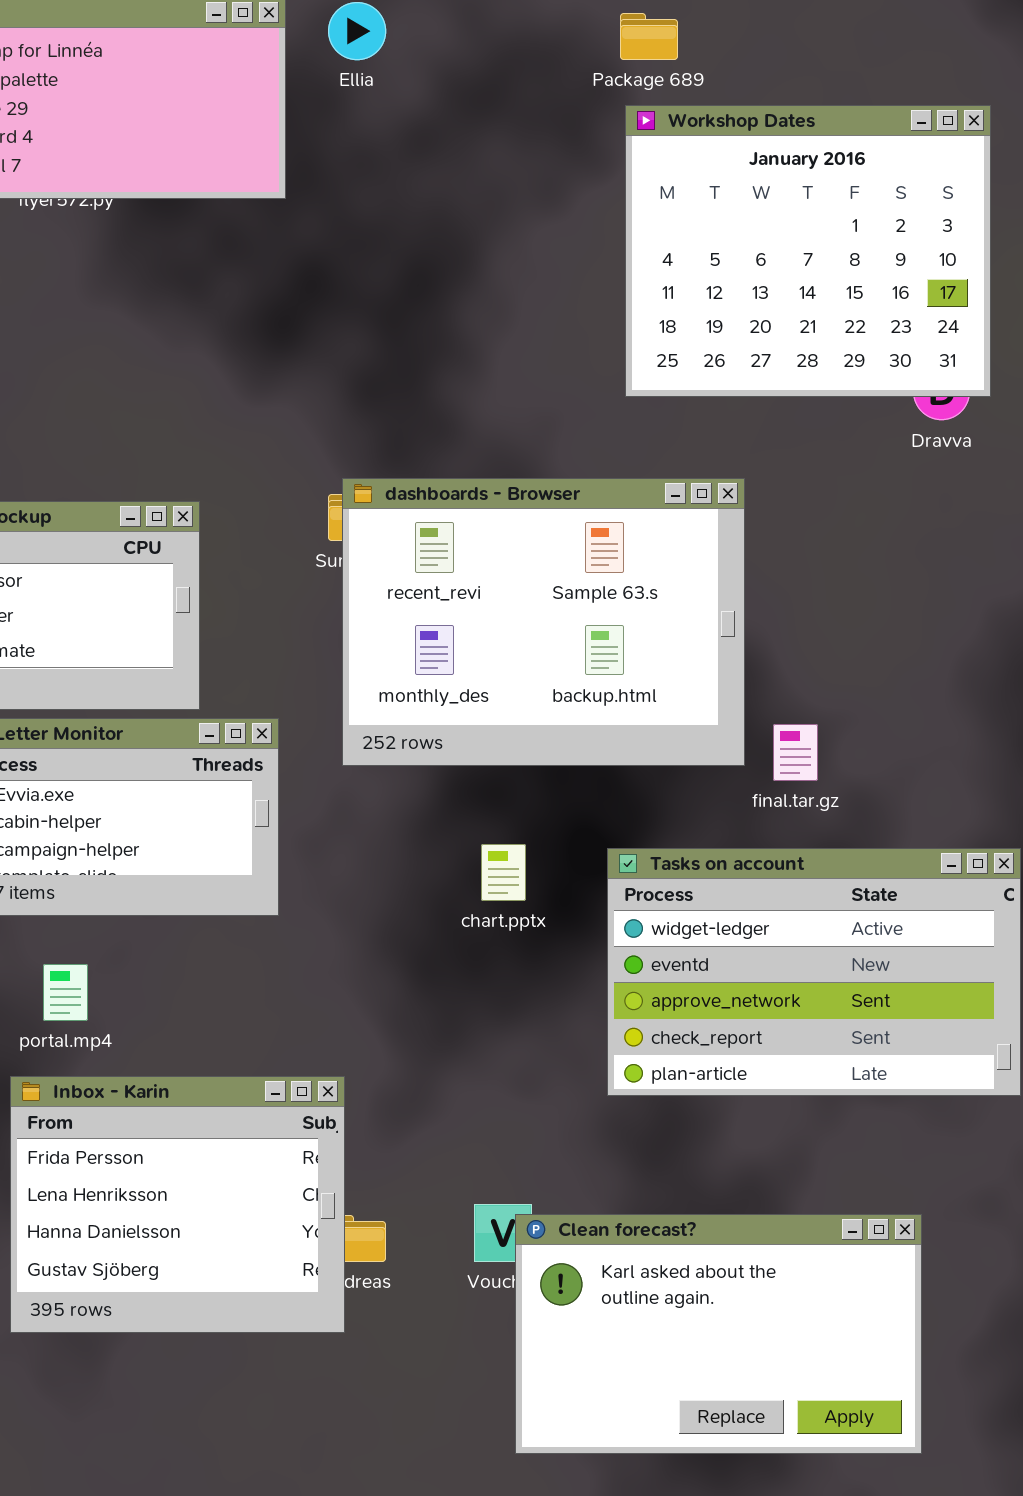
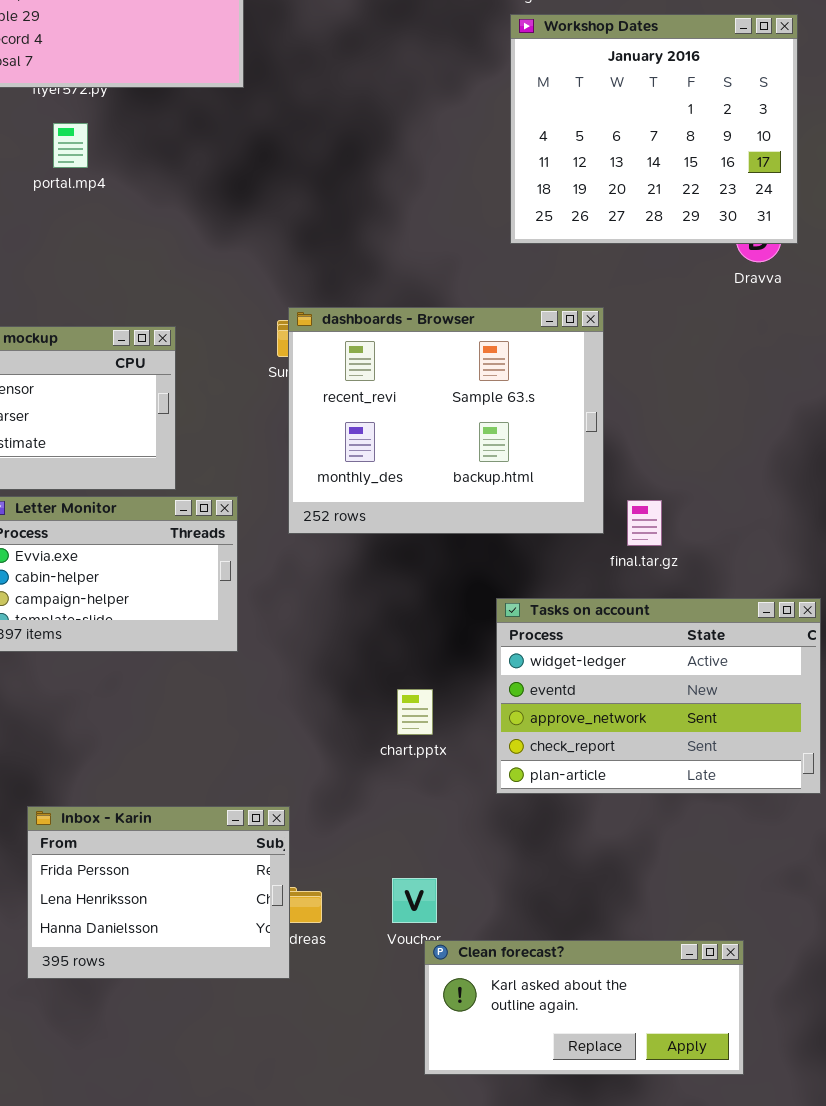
chart.pptx: [481,844,526,901] -> [397,689,433,735], moved
portal.mp4: [43,964,88,1021] -> [53,123,88,168], moved
Inbox - Karin: [10,1076,345,1333] -> [27,806,290,979], resized
Clean forecast?: [515,1214,922,1454] -> [424,940,744,1075], resized

